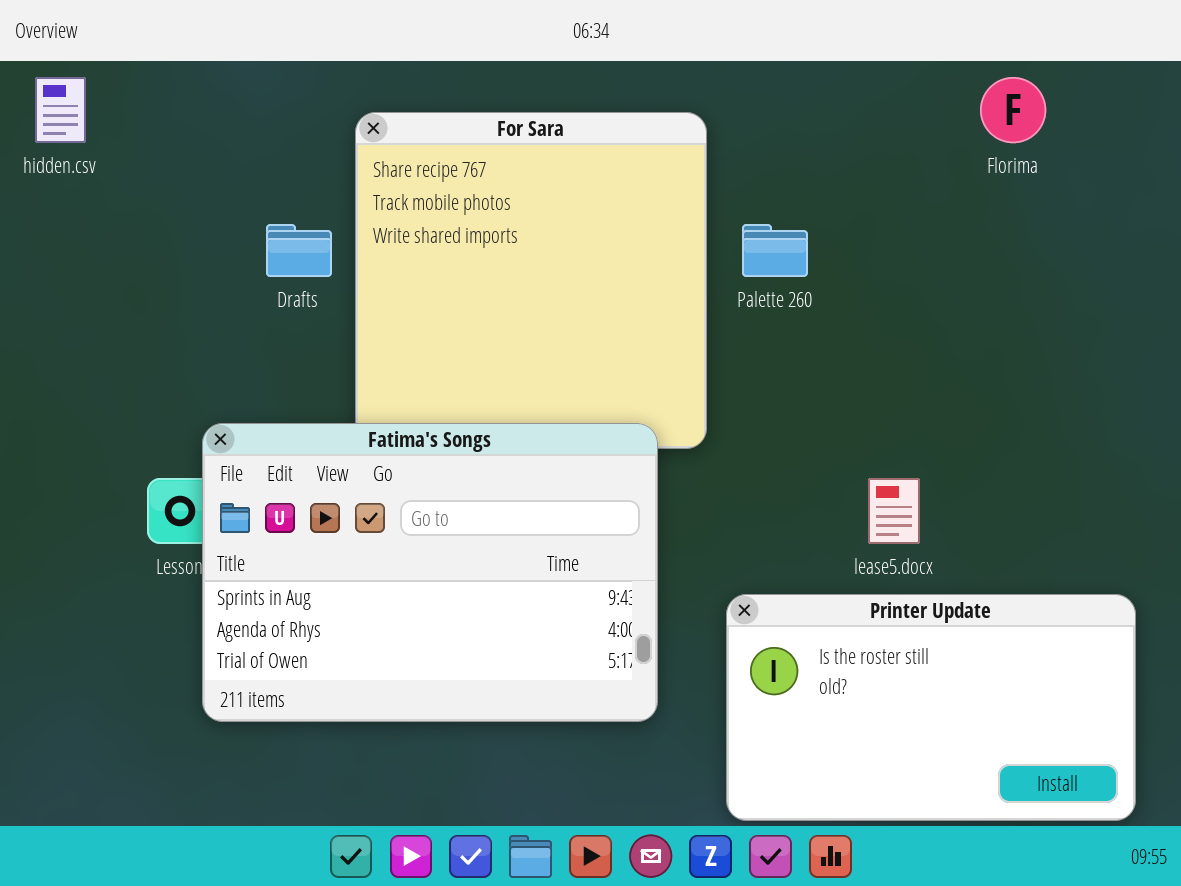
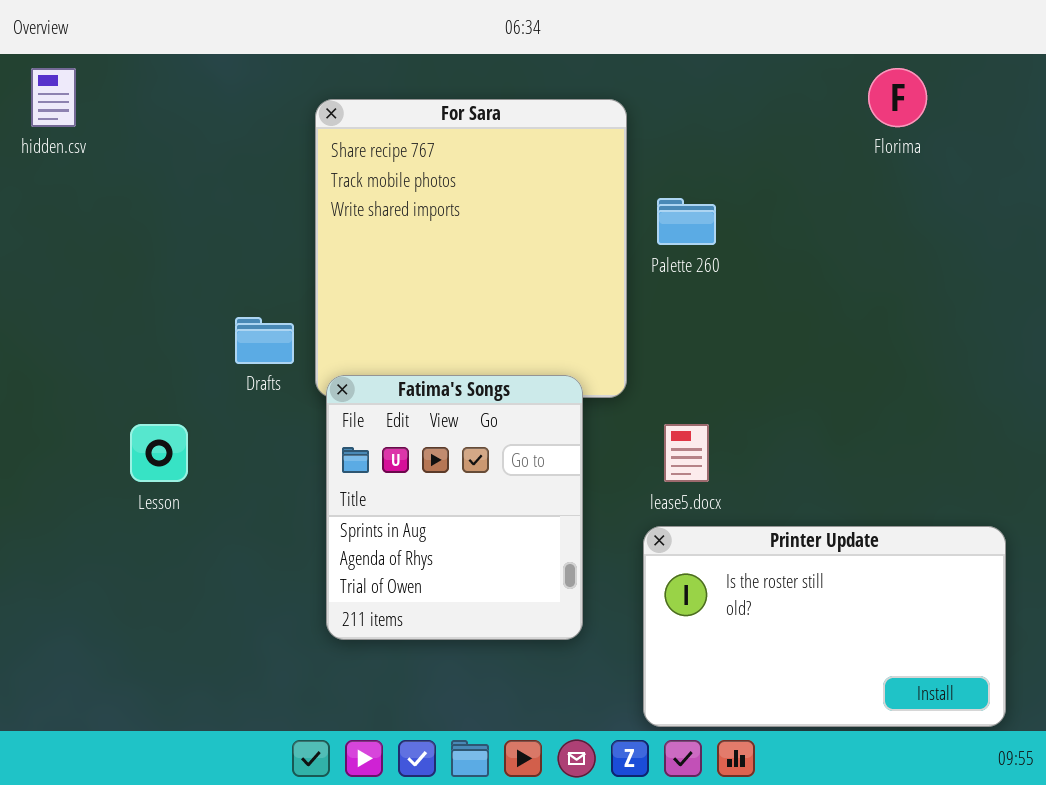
Drafts: [266,224,332,277] -> [235,317,294,364], moved
Fatima's Songs: [202,423,658,722] -> [326,375,583,640], resized
lease5.docx: [868,478,920,544] -> [664,424,709,482], moved

